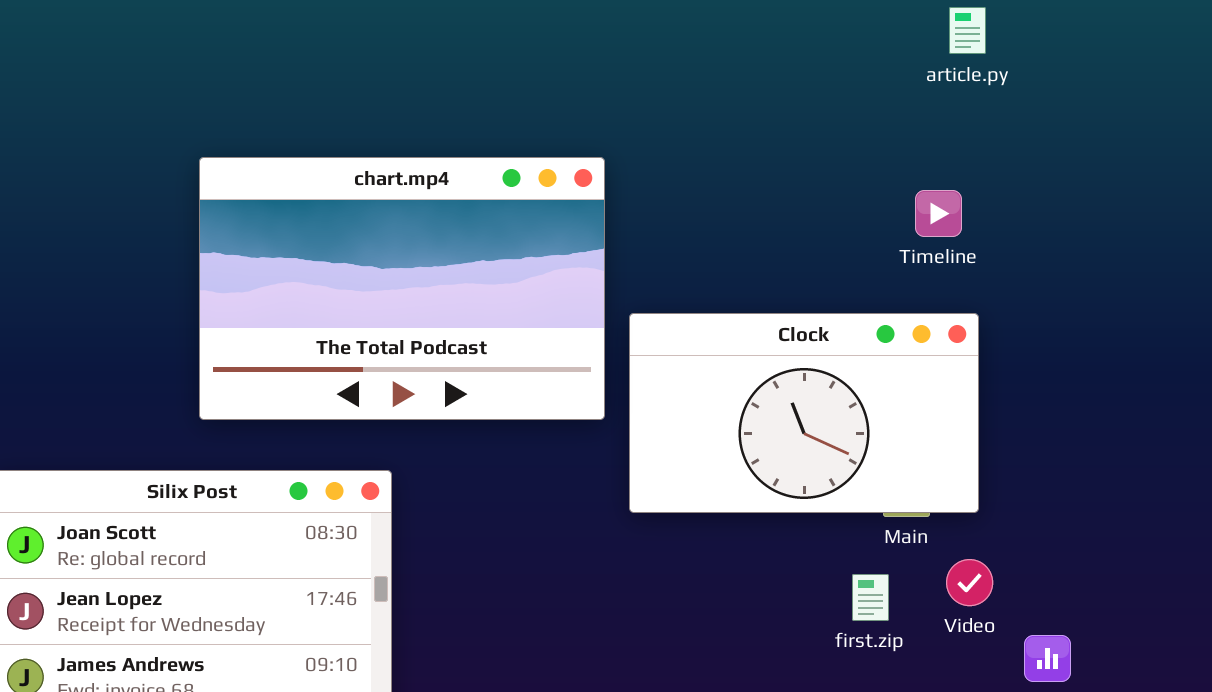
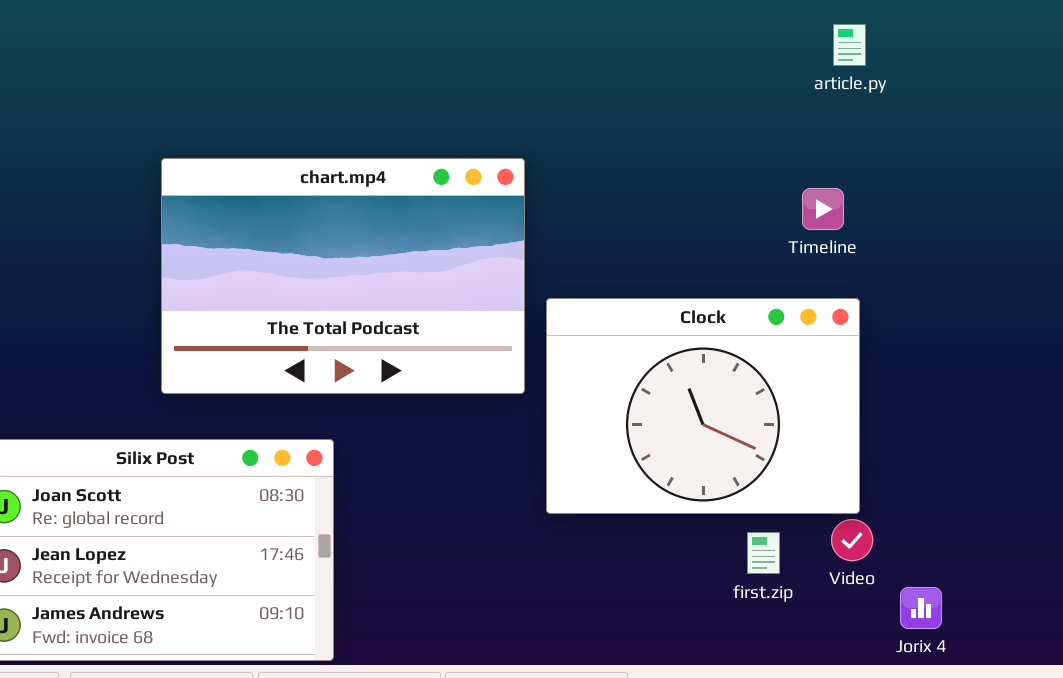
Clock: [629,313,979,513] -> [546,298,860,514], resized

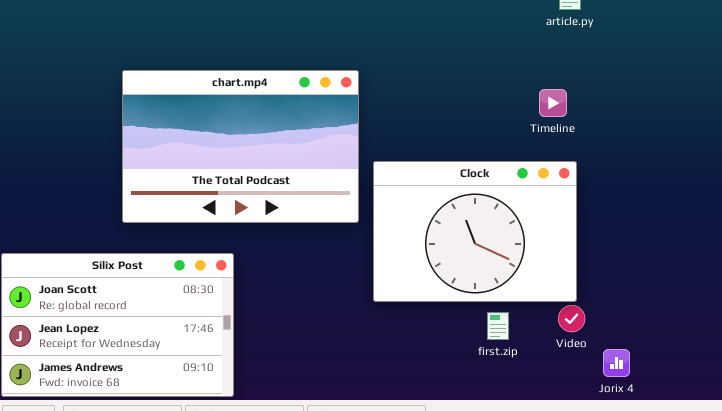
first.zip: [747,532,780,574] -> [487,312,509,340], moved

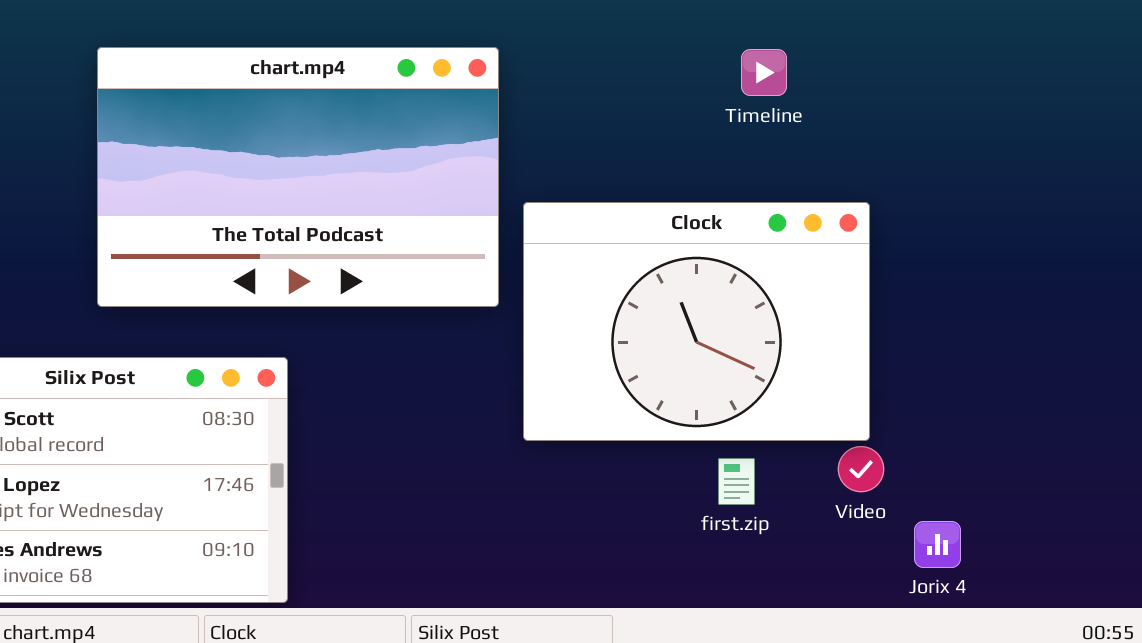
Timeline: [539,89,567,117] -> [741,49,787,96], moved

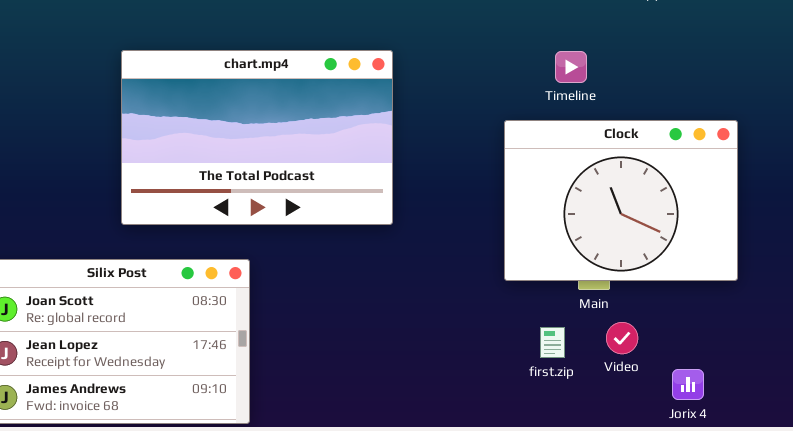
Clock: [523,202,870,441] -> [504,120,738,281], moved
Video: [838,446,884,492] -> [606,322,638,354], moved

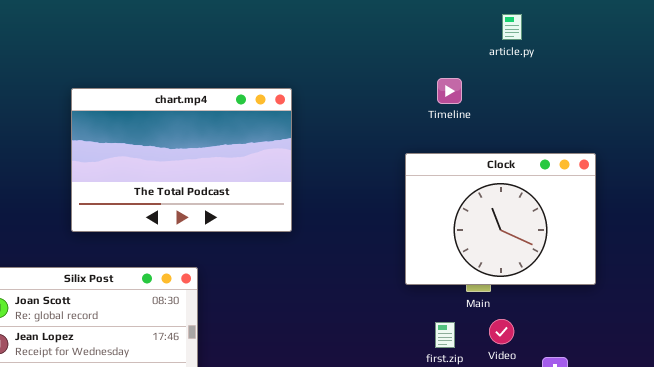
chart.mp4: [121,50,393,225] -> [71,88,292,232], moved
Timeline: [555,51,587,83] -> [437,78,462,104], moved

